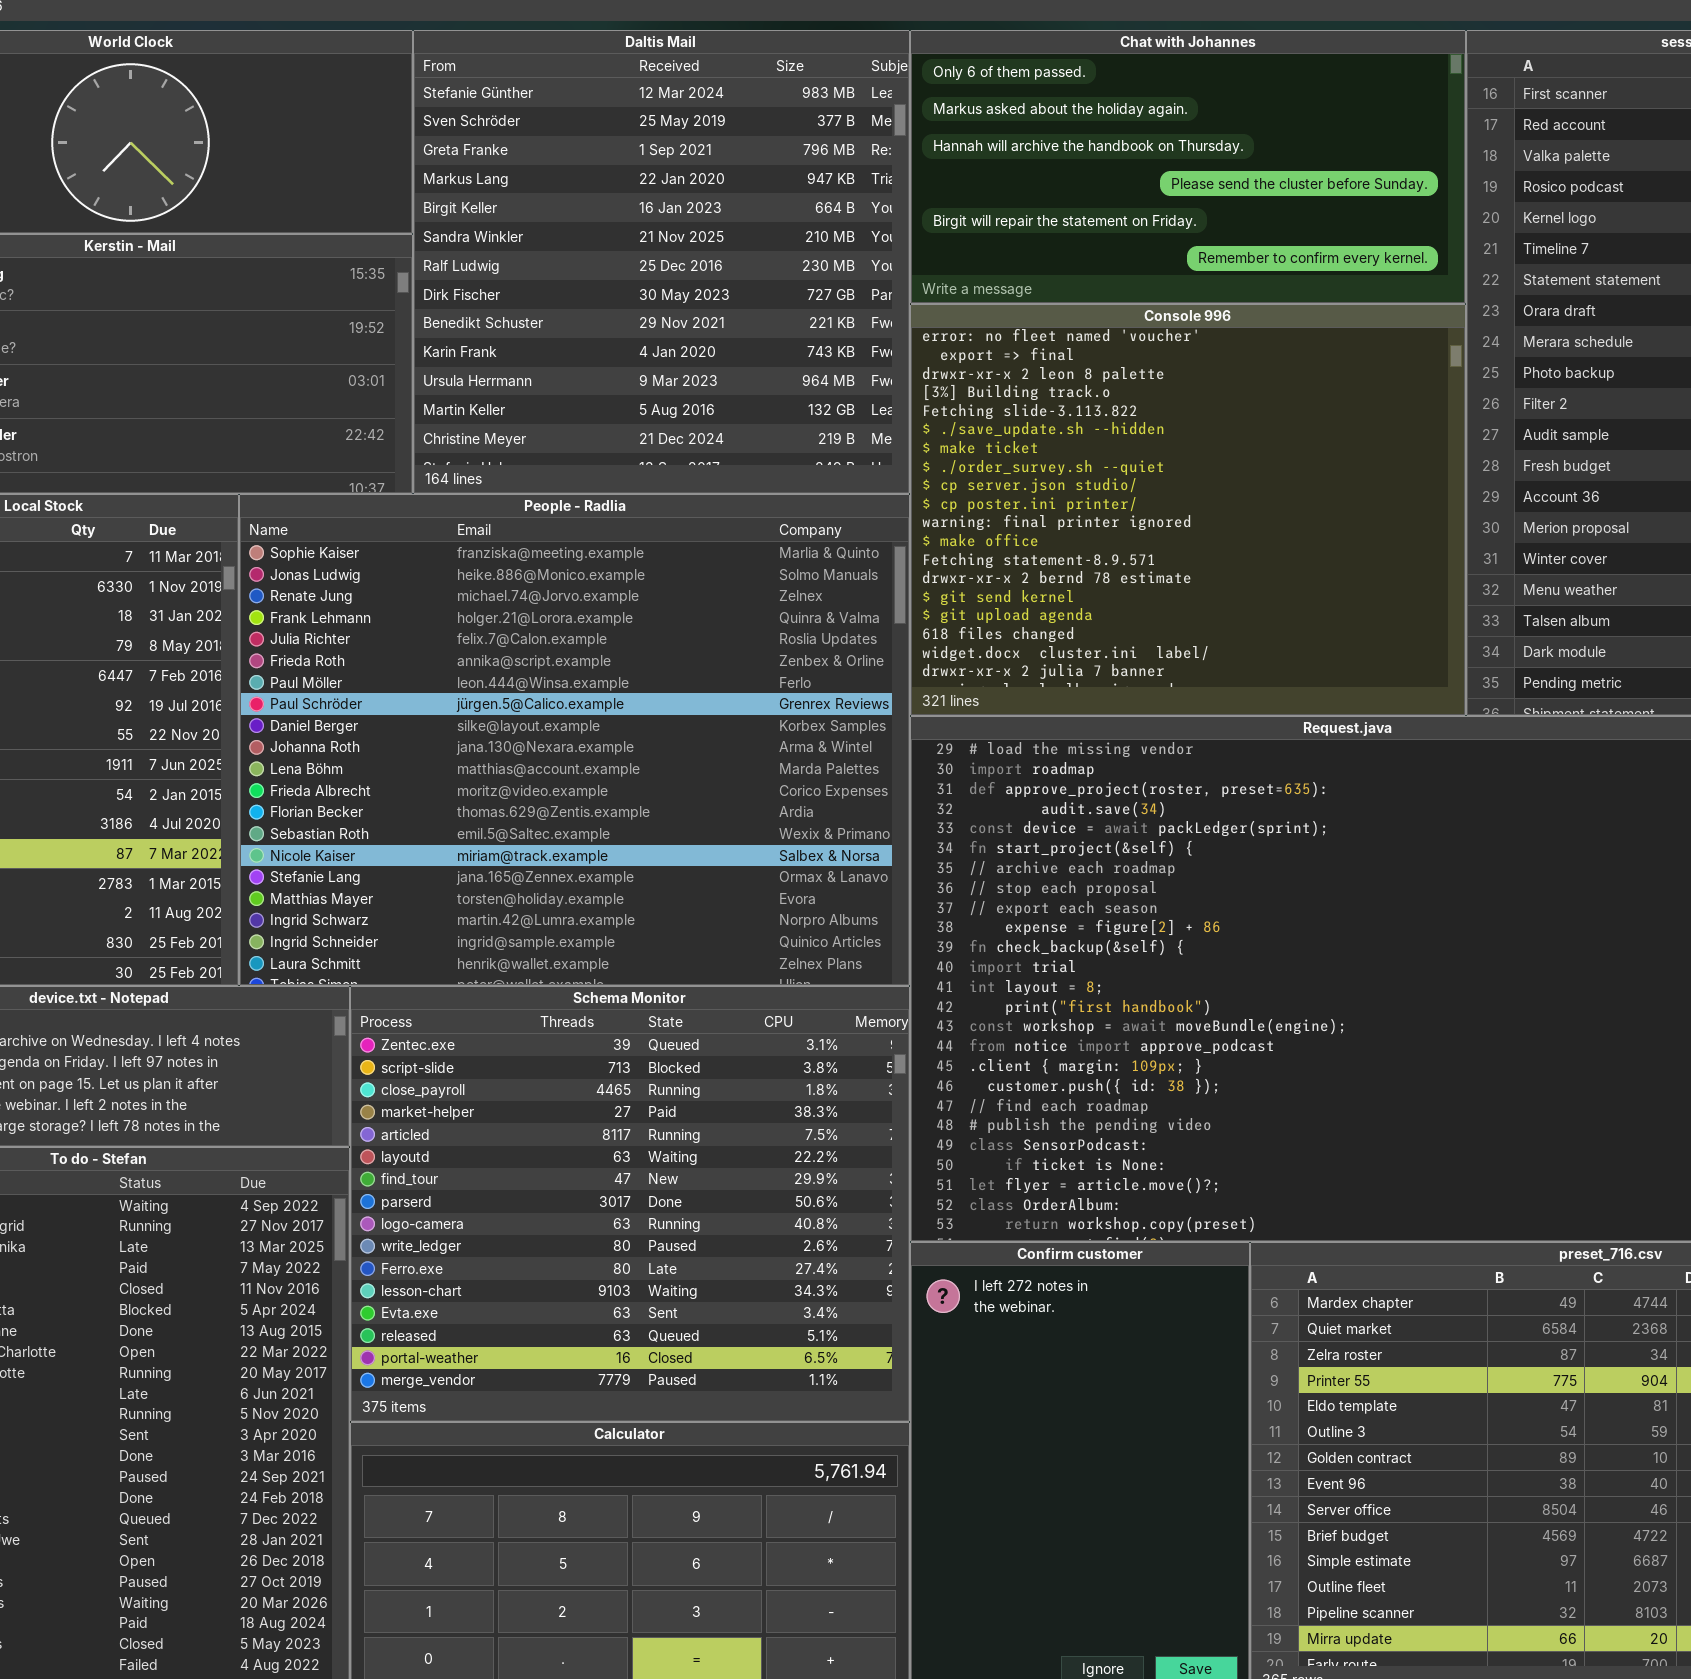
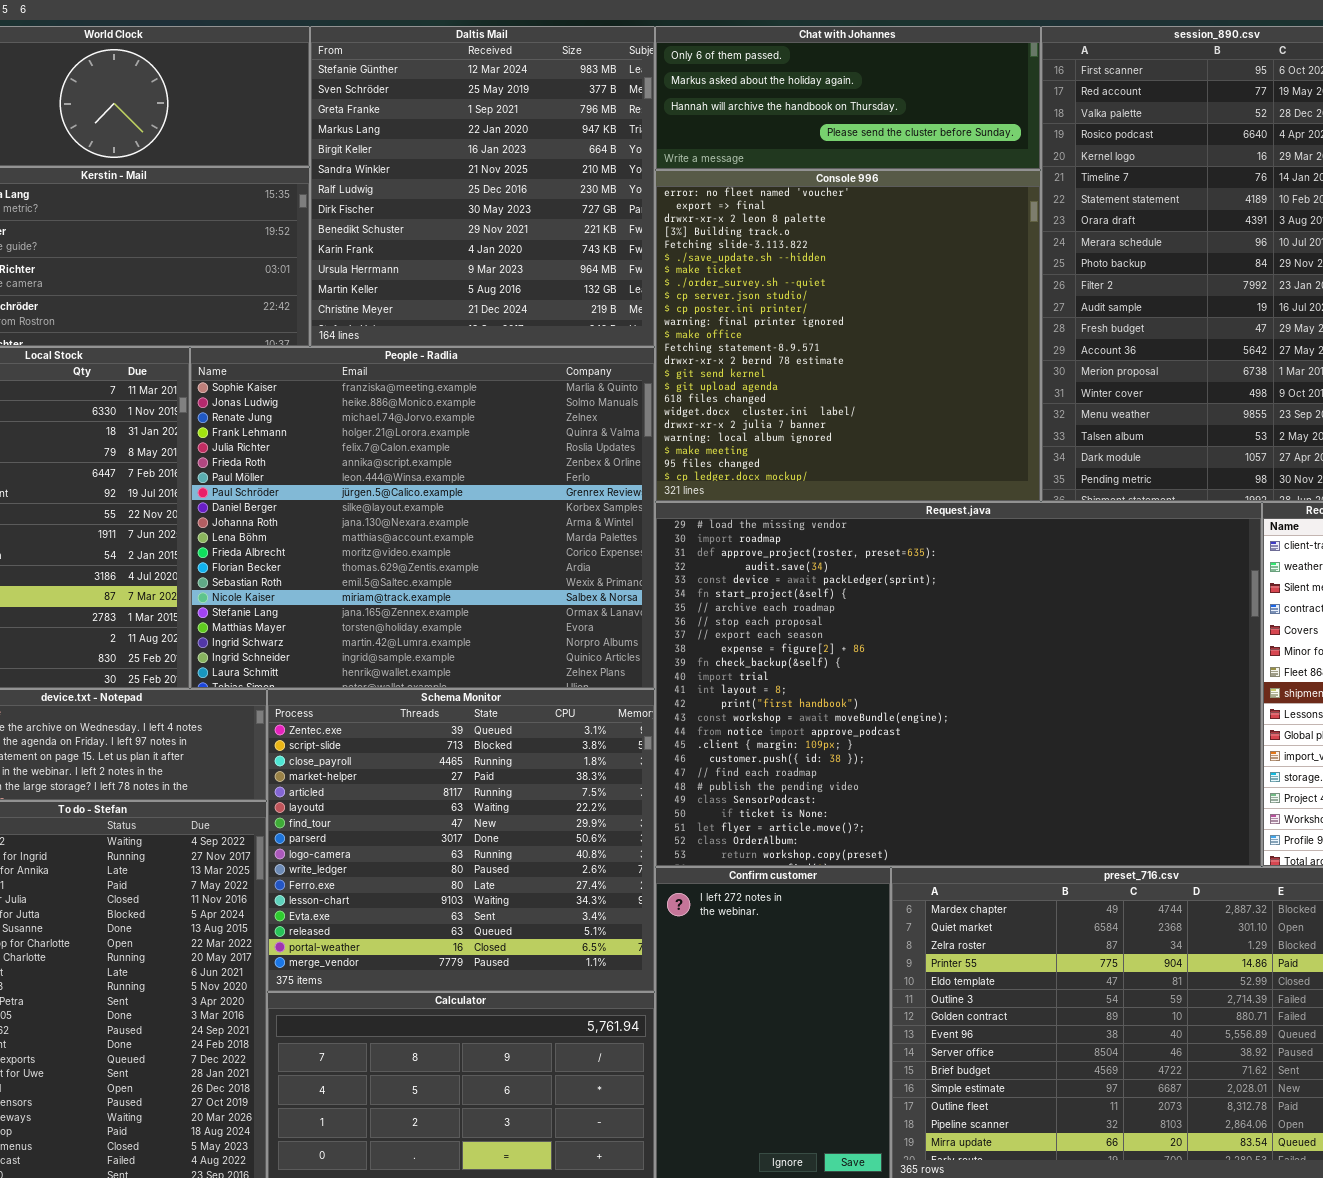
Chat with Johannes: [910,30,1466,304] -> [655,26,1041,170], resized
Console 996: [910,304,1466,716] -> [655,170,1041,502], resized

